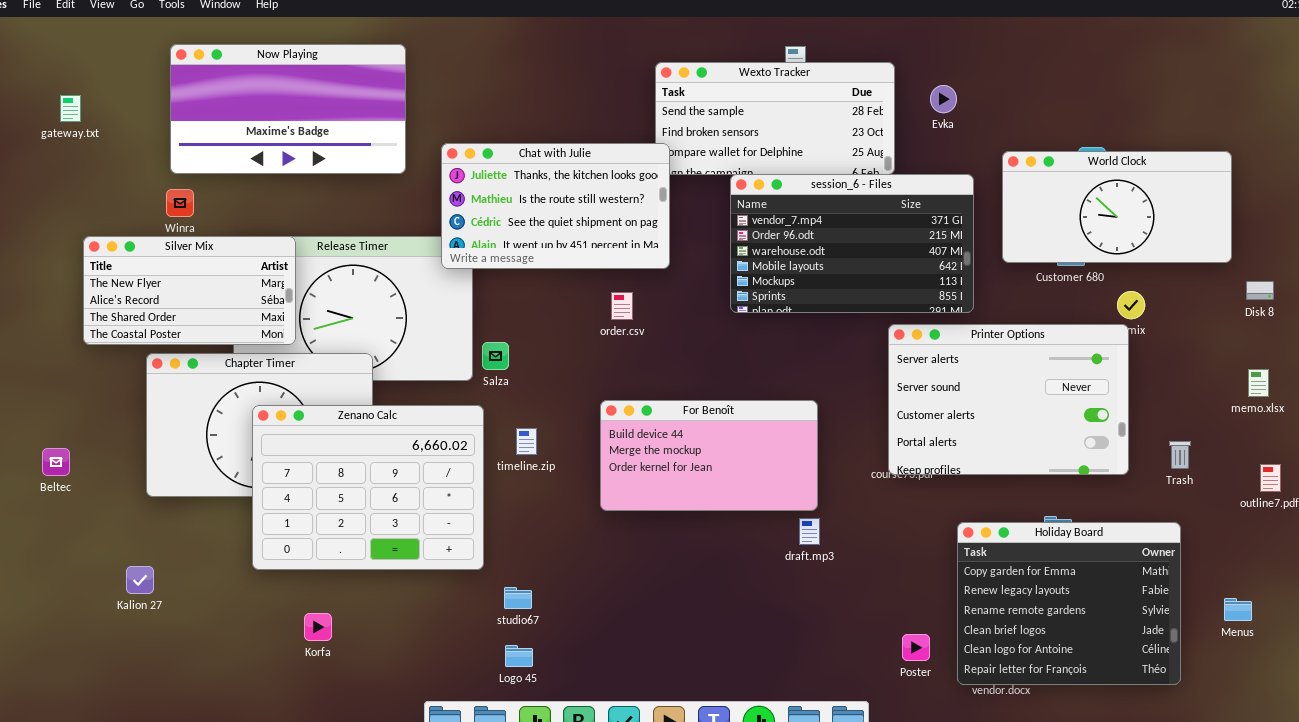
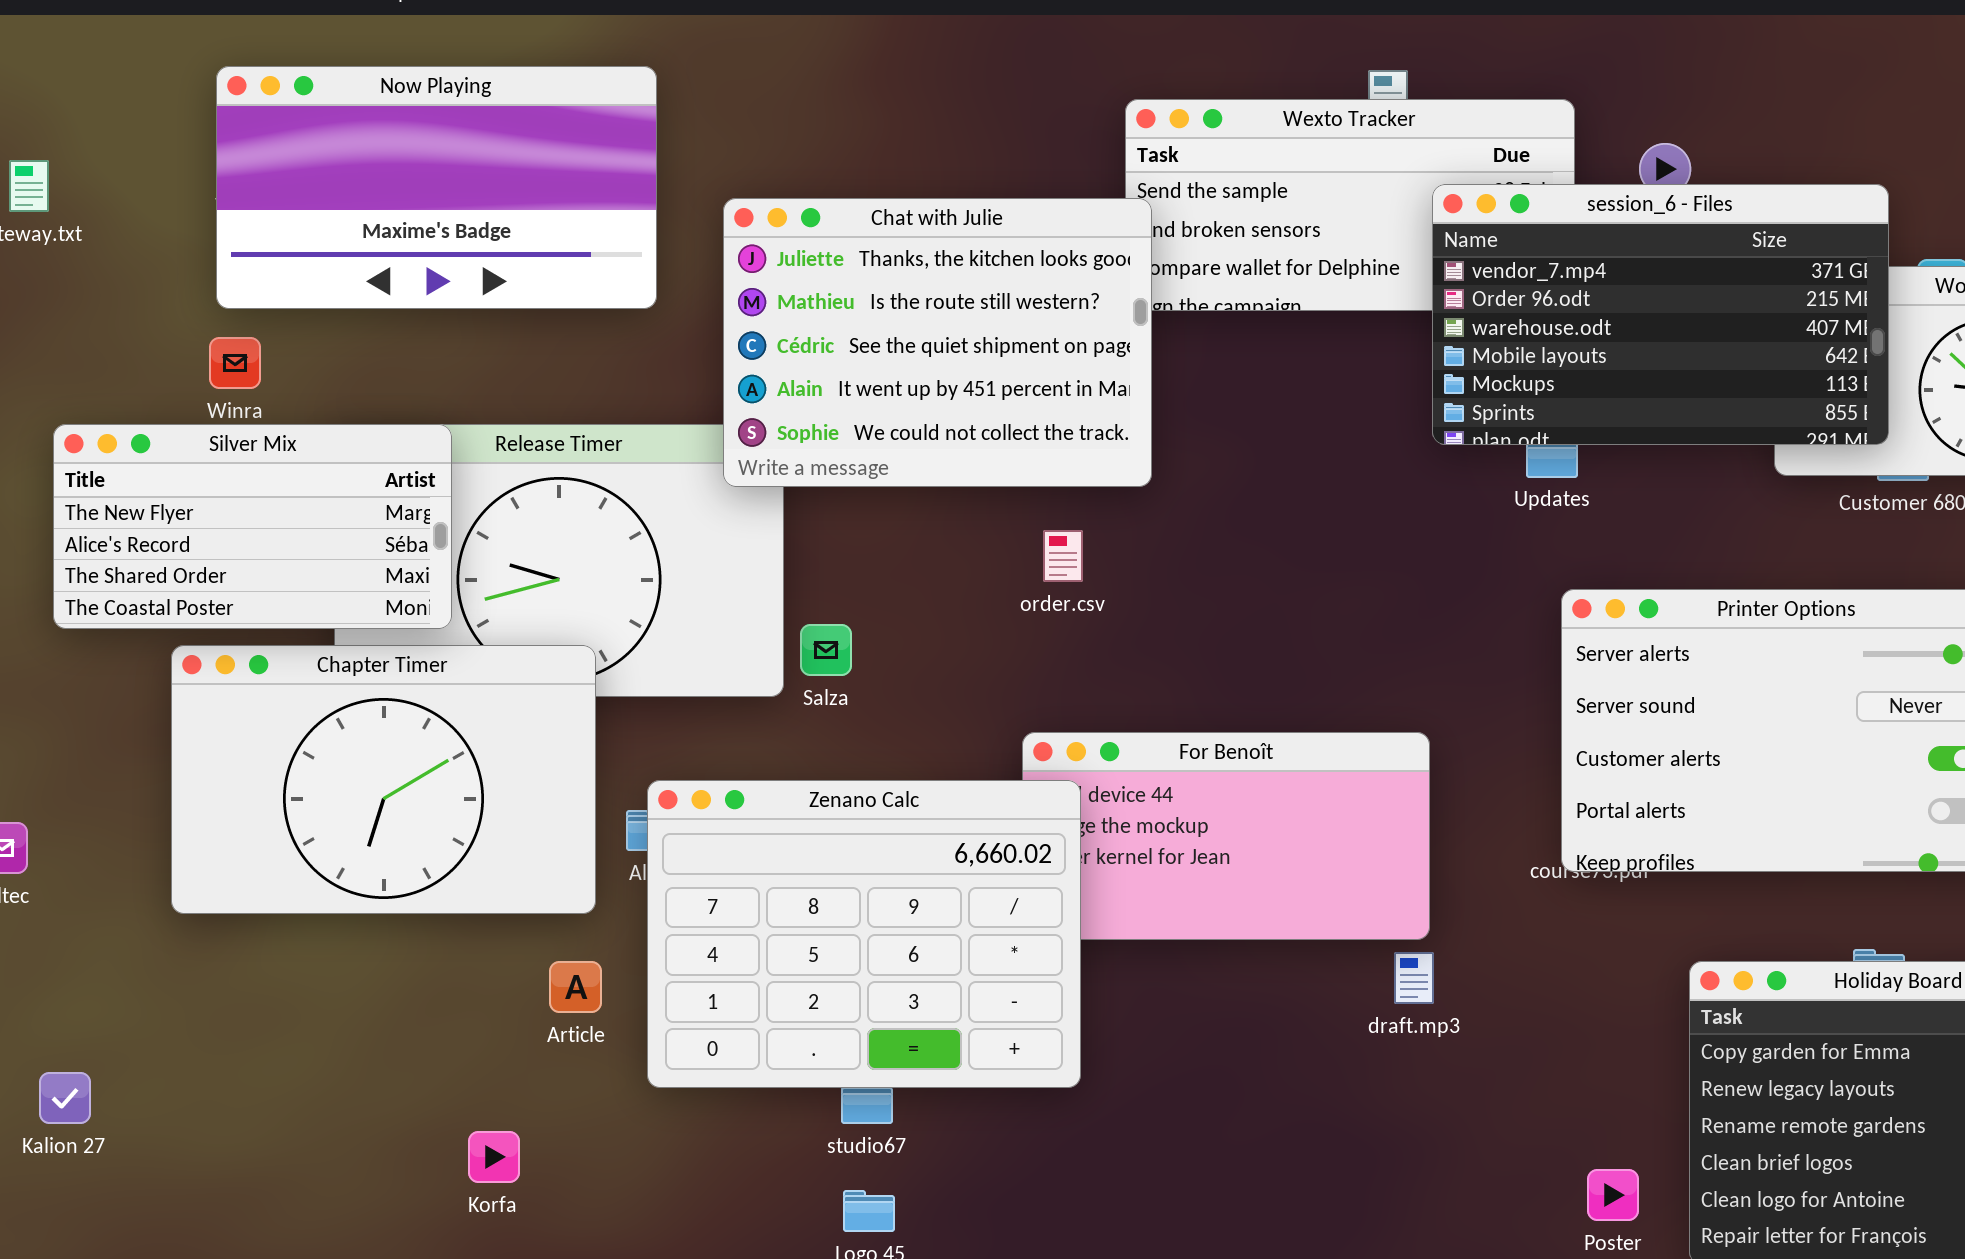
Chat with Julie: [441,143,670,269] -> [723,198,1152,487], resized
session_6 - Files: [730,174,974,313] -> [1432,184,1889,445], moved
Zenano Calc: [252,405,484,570] -> [647,780,1081,1088], moved
Kalion 27: [126,566,154,594] -> [39,1072,91,1124], moved

